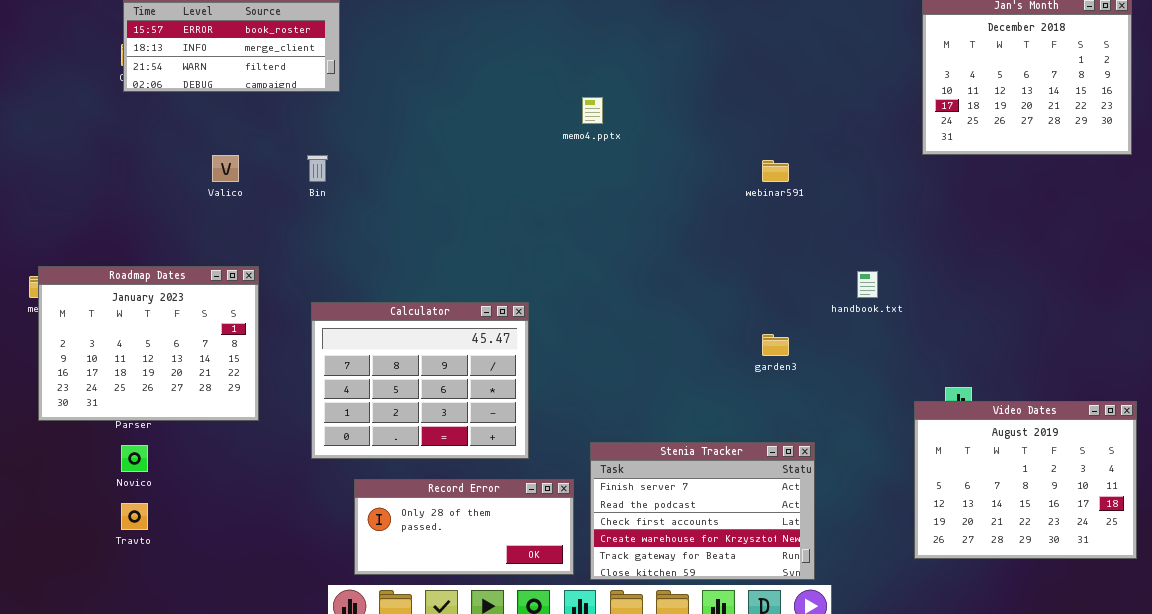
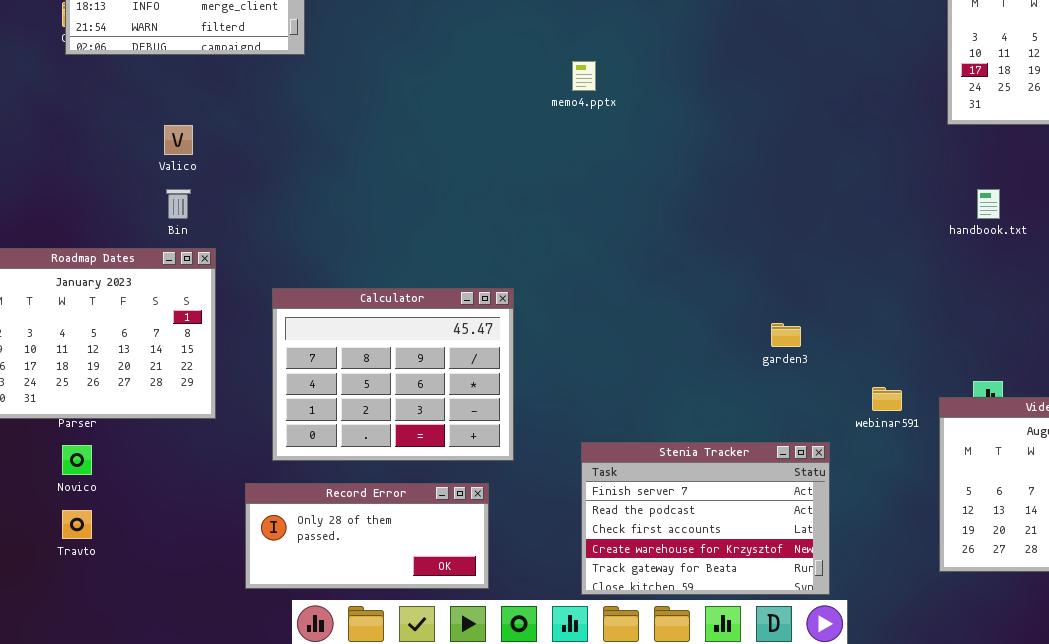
Bin: [307,155,328,182] -> [166,189,191,219], moved
webinar591: [762,160,789,182] -> [872,387,902,411], moved
handbook.txt: [857,271,878,298] -> [977,189,1000,219], moved
Record Error: [354,479,574,575] -> [245,483,489,589], moved

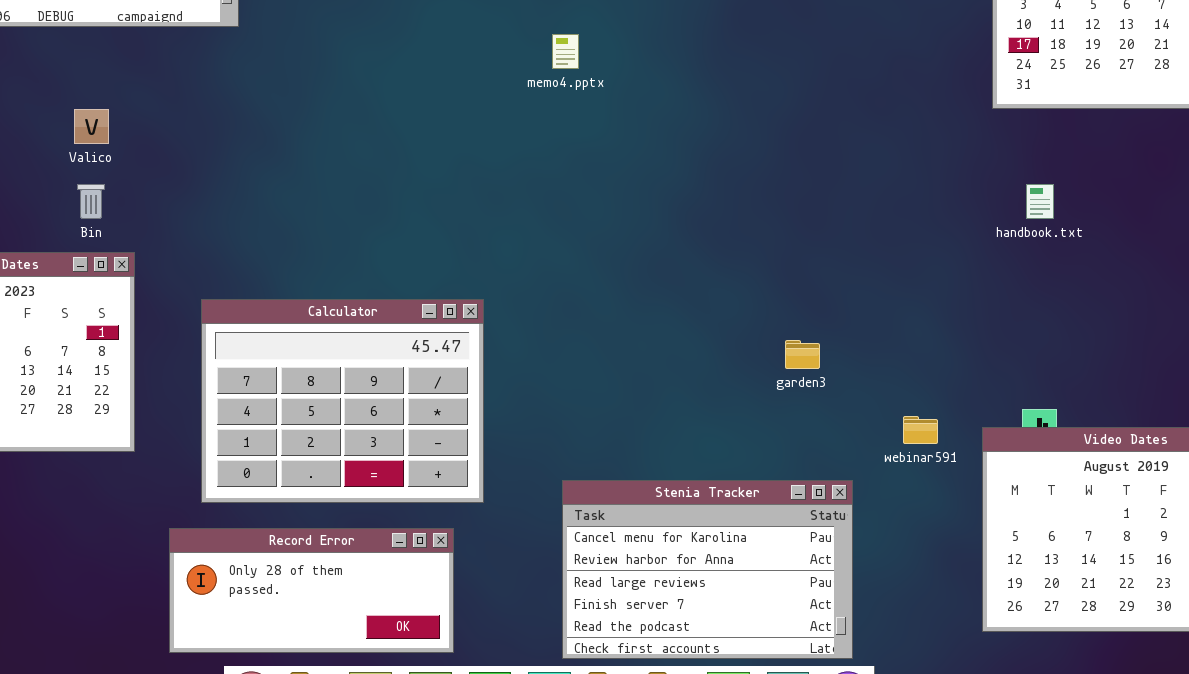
Stenia Tracker: [581,442,830,595] -> [562,480,853,659], scrolled up 3 rows

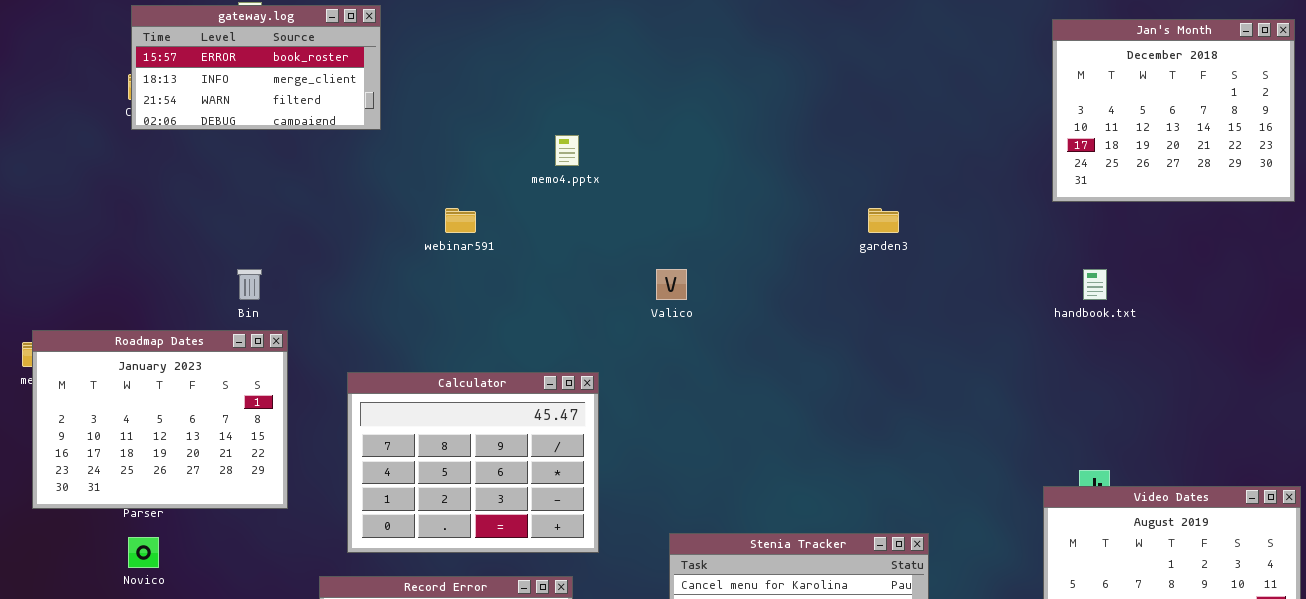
memo4.pptx: [552,34,579,69] -> [555,135,579,166], moved
Valico: [74,109,109,144] -> [656,269,687,300], moved
garden3: [785,340,820,369] -> [868,208,899,233], moved
webinar591: [903,416,938,444] -> [445,208,476,233], moved

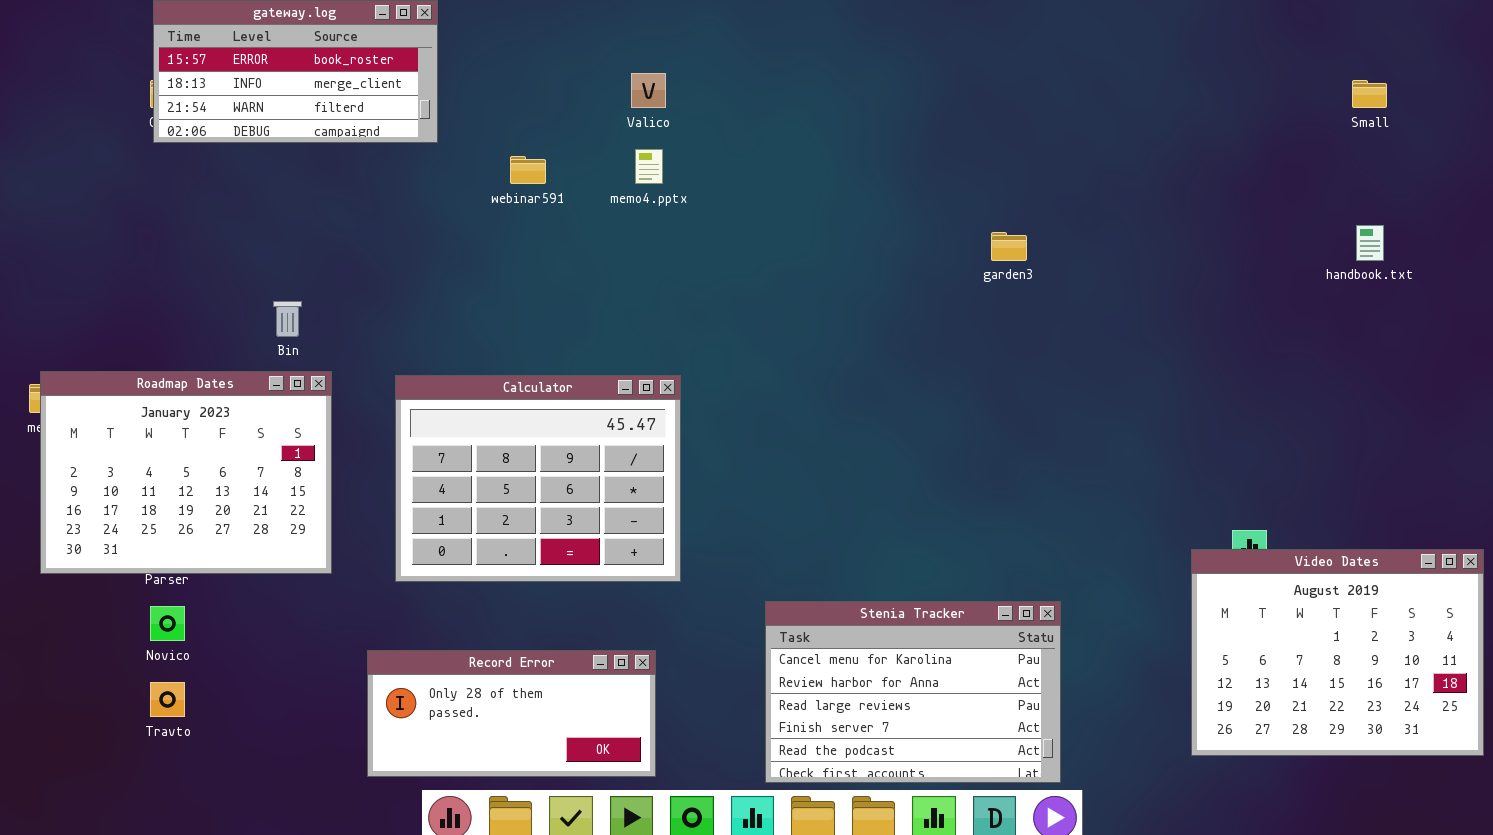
Jan's Month: [1052,19,1295,202] -> none, closed
webinar591: [445,208,476,233] -> [510,156,546,184], moved
Valico: [656,269,687,300] -> [631,73,666,108], moved
handbook.txt: [1083,269,1107,300] -> [1356,225,1384,261], moved
Calculator: [347,372,599,553] -> [395,375,681,582], moved

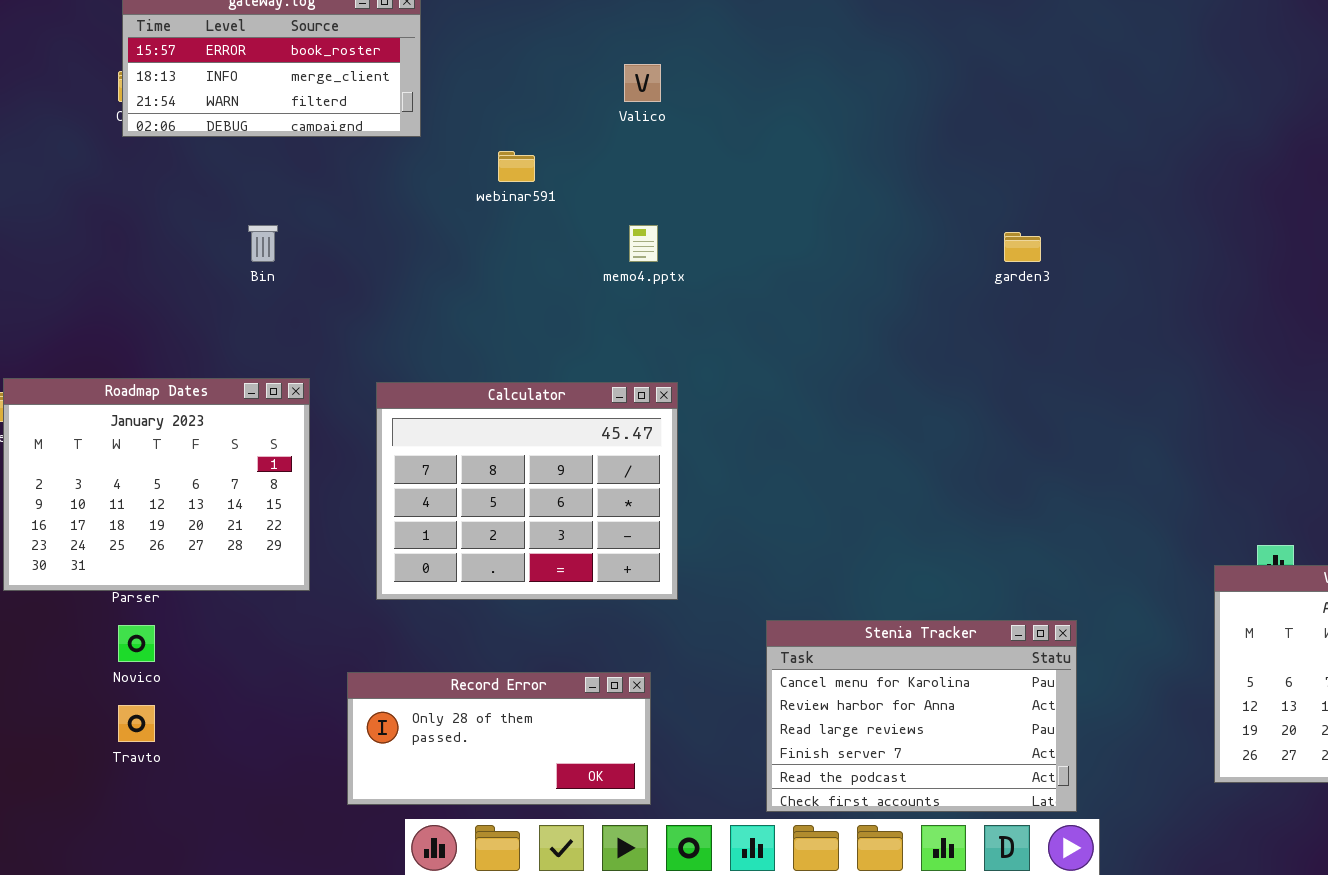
memo4.pptx: [635,149,663,184] -> [629,225,658,262], moved
Bin: [273,301,302,337] -> [248,225,278,262], moved

